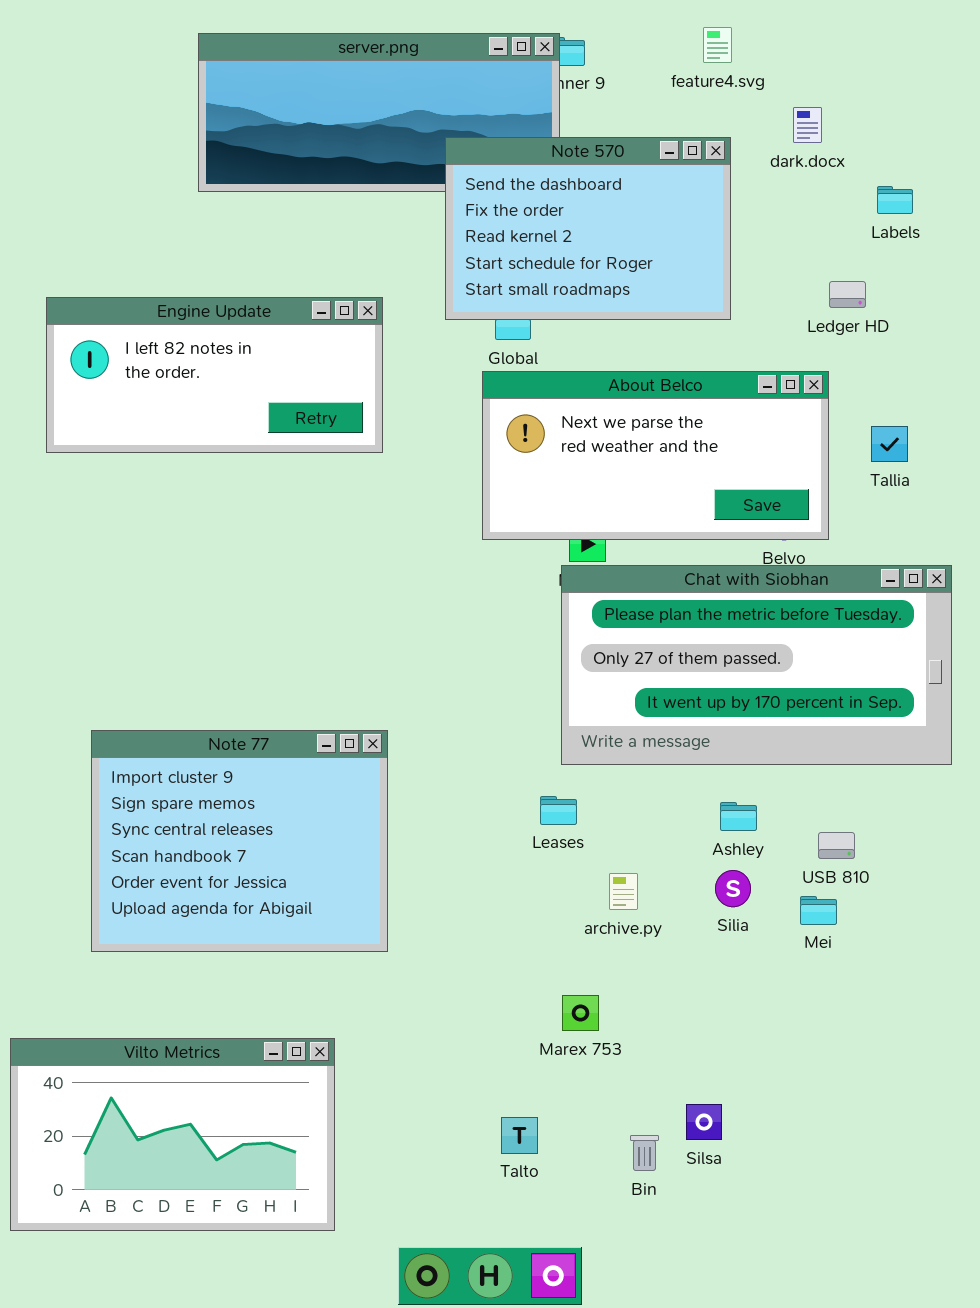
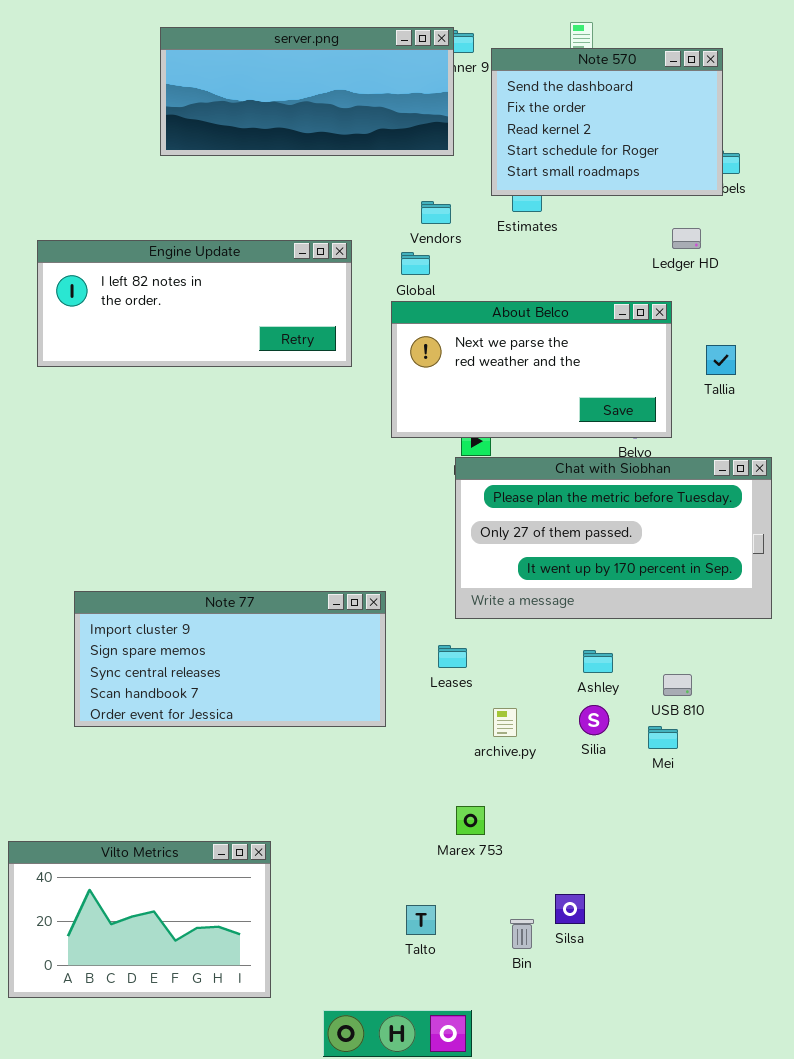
Note 570: [445,137,731,320] -> [491,48,723,196], moved
Engine Update: [46,297,383,453] -> [37,240,352,367], resized
Note 77: [91,730,388,952] -> [74,591,386,727], resized

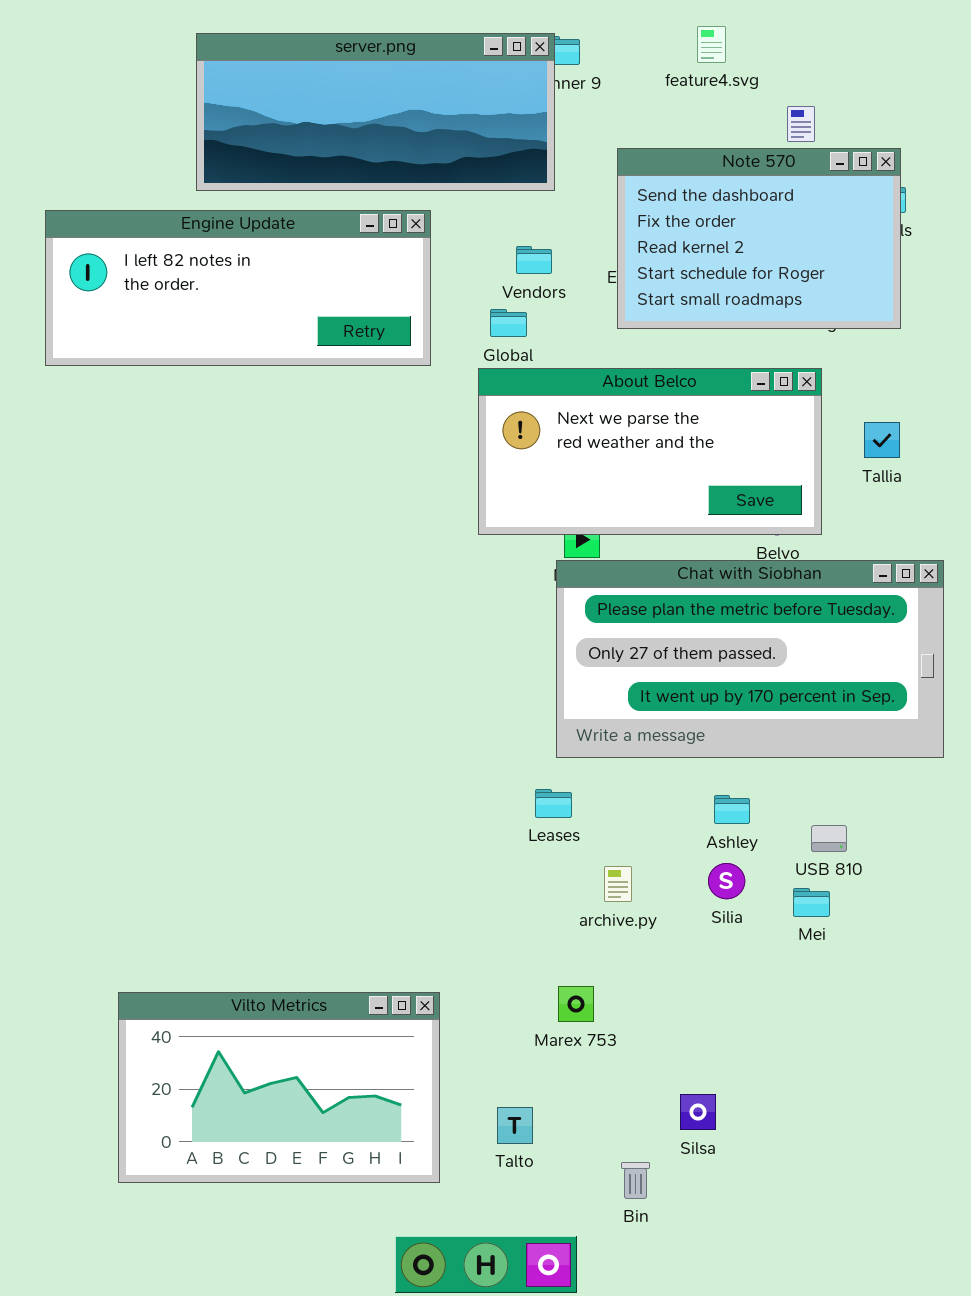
Note 570: [491,48,723,196] -> [617,148,901,329], moved
Engine Update: [37,240,352,367] -> [45,210,431,366], moved
Note 77: [74,591,386,727] -> none, closed
Vilto Metrics: [8,841,271,998] -> [118,992,440,1183], moved
Bin: [510,919,534,949] -> [621,1162,650,1199], moved

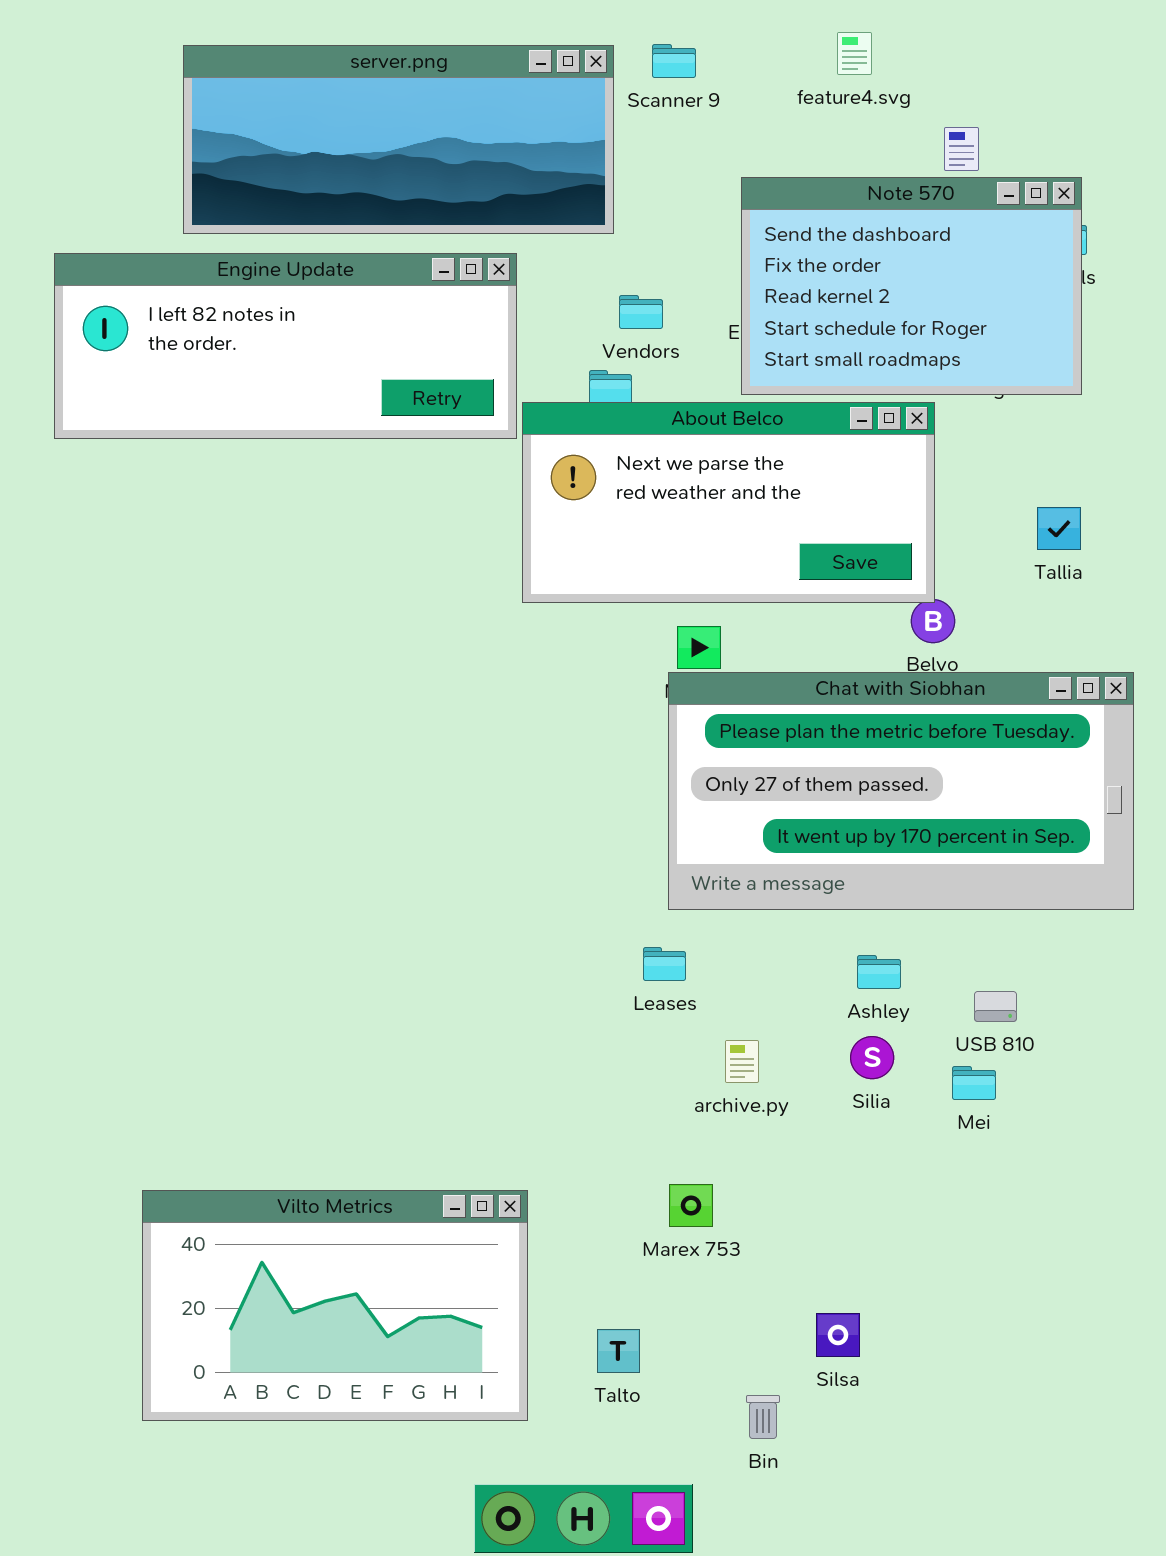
server.png: [196,33,555,191] -> [183,45,614,234], moved
About Belco: [478,368,822,535] -> [522,402,935,603], moved

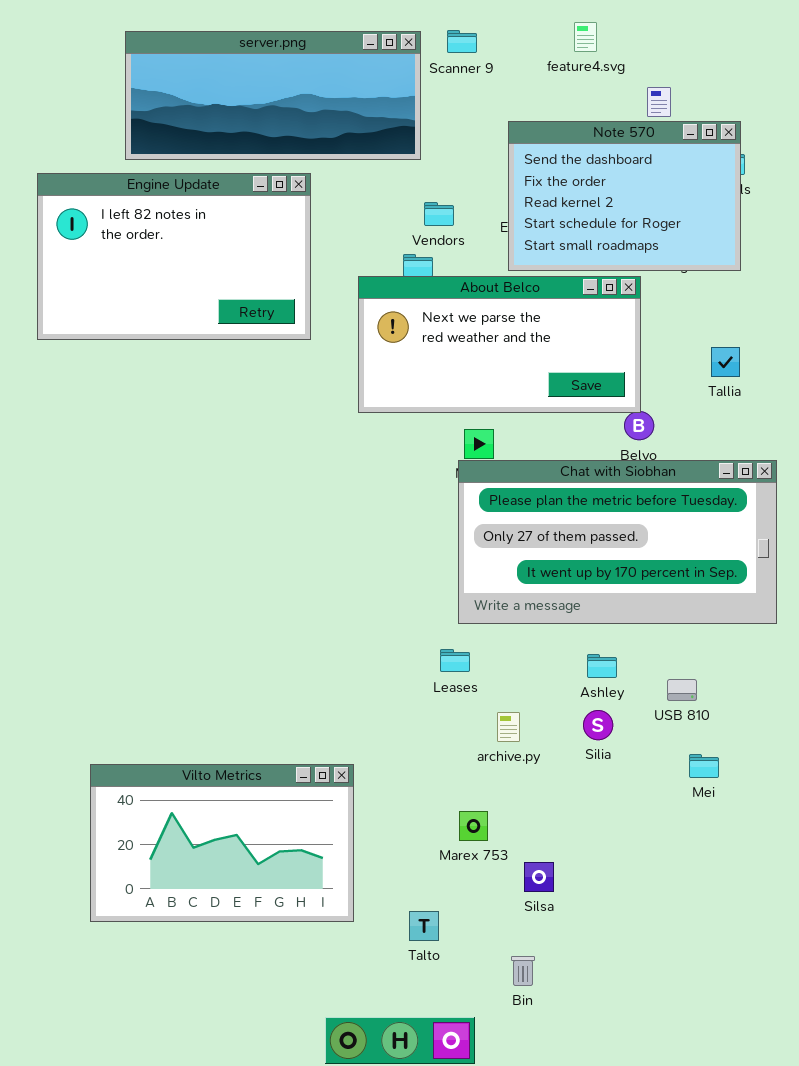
Engine Update: [54,253,517,439] -> [37,173,311,340], resized
Mei: [952,1066,996,1100] -> [689,754,719,778], moved
Vilto Metrics: [142,1190,528,1421] -> [90,764,354,922], moved
Silsa: [816,1313,860,1357] -> [524,862,554,892], moved

